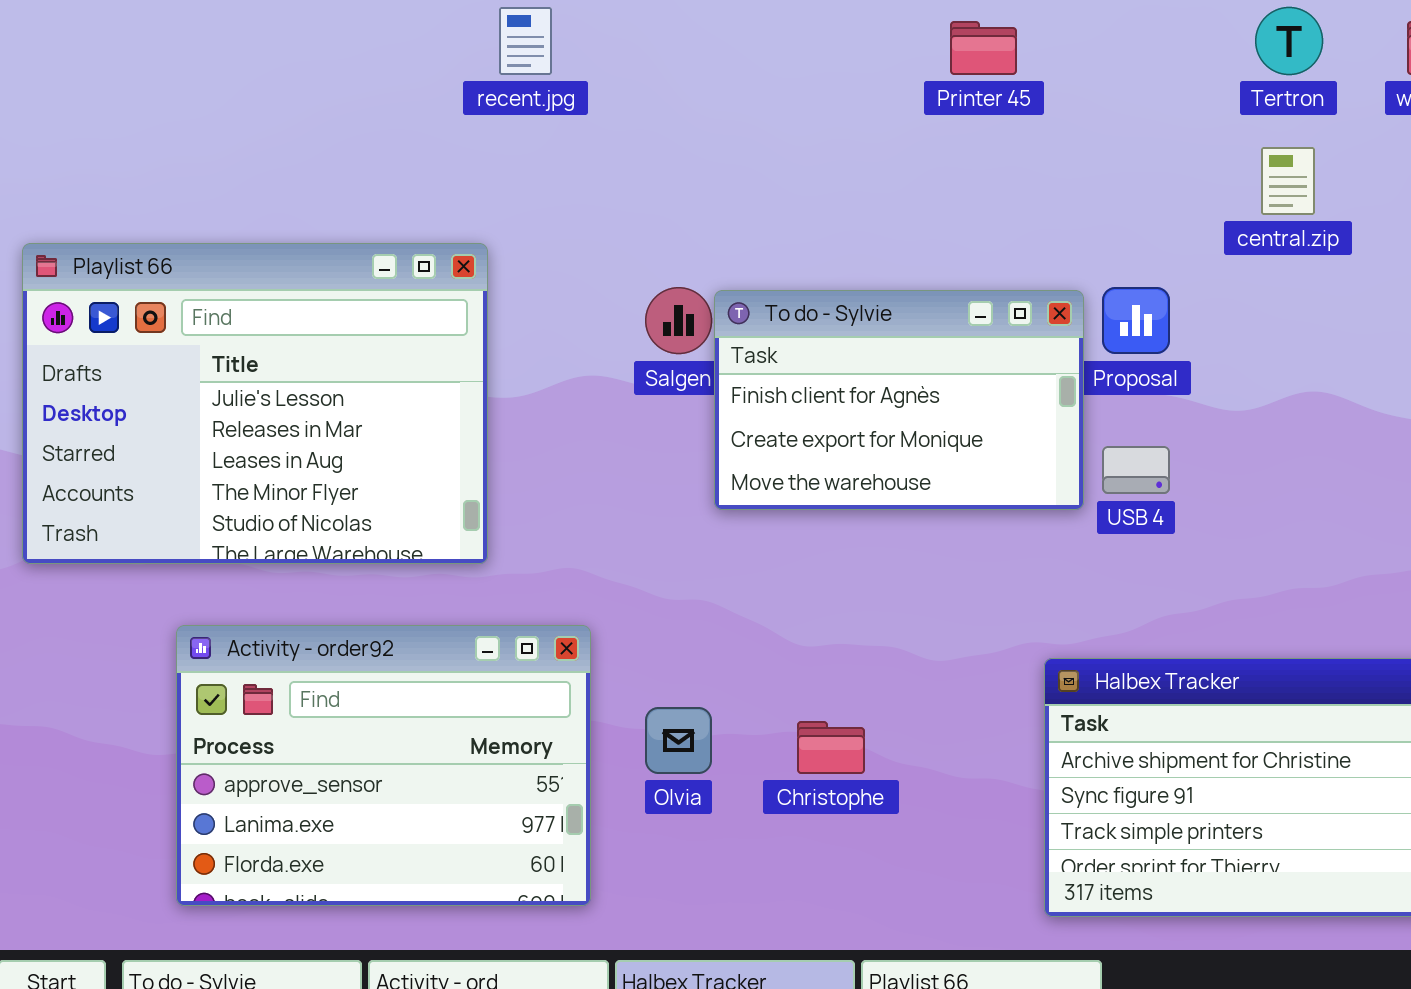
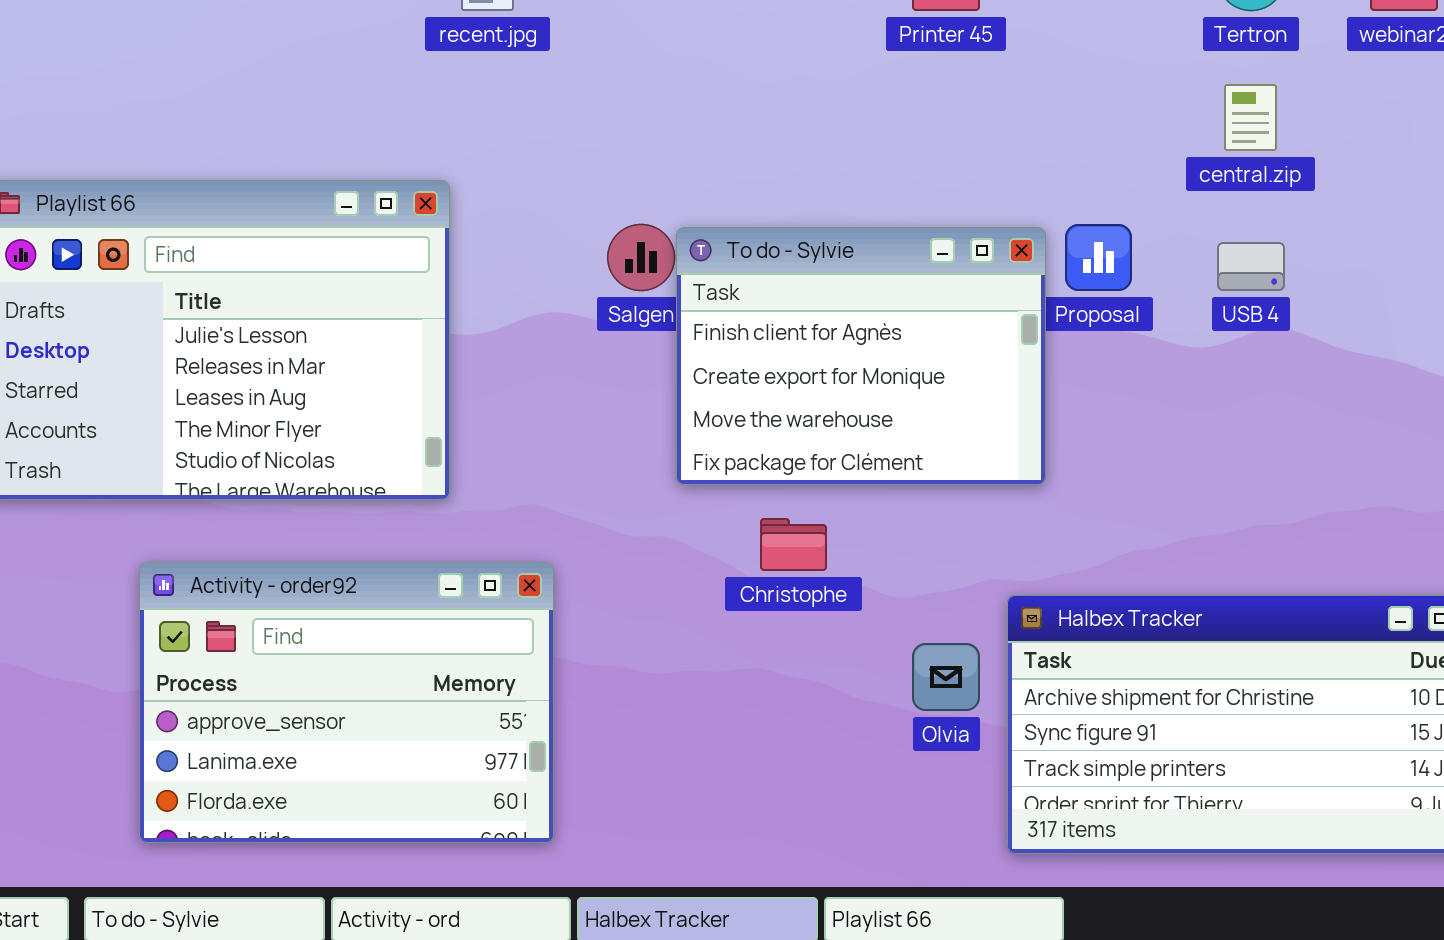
To do - Sylvie: [714,290,1084,510] -> [676,227,1046,485], resized
USB 4: [1102,446,1170,494] -> [1217,242,1285,291], moved
Olvia: [645,707,712,774] -> [912,643,980,711], moved
Christophe: [797,721,865,774] -> [760,518,827,571], moved

